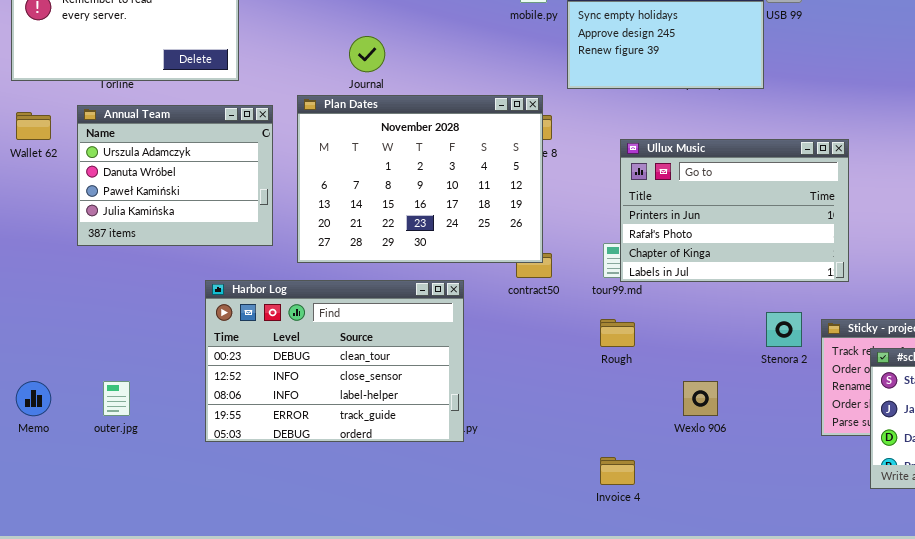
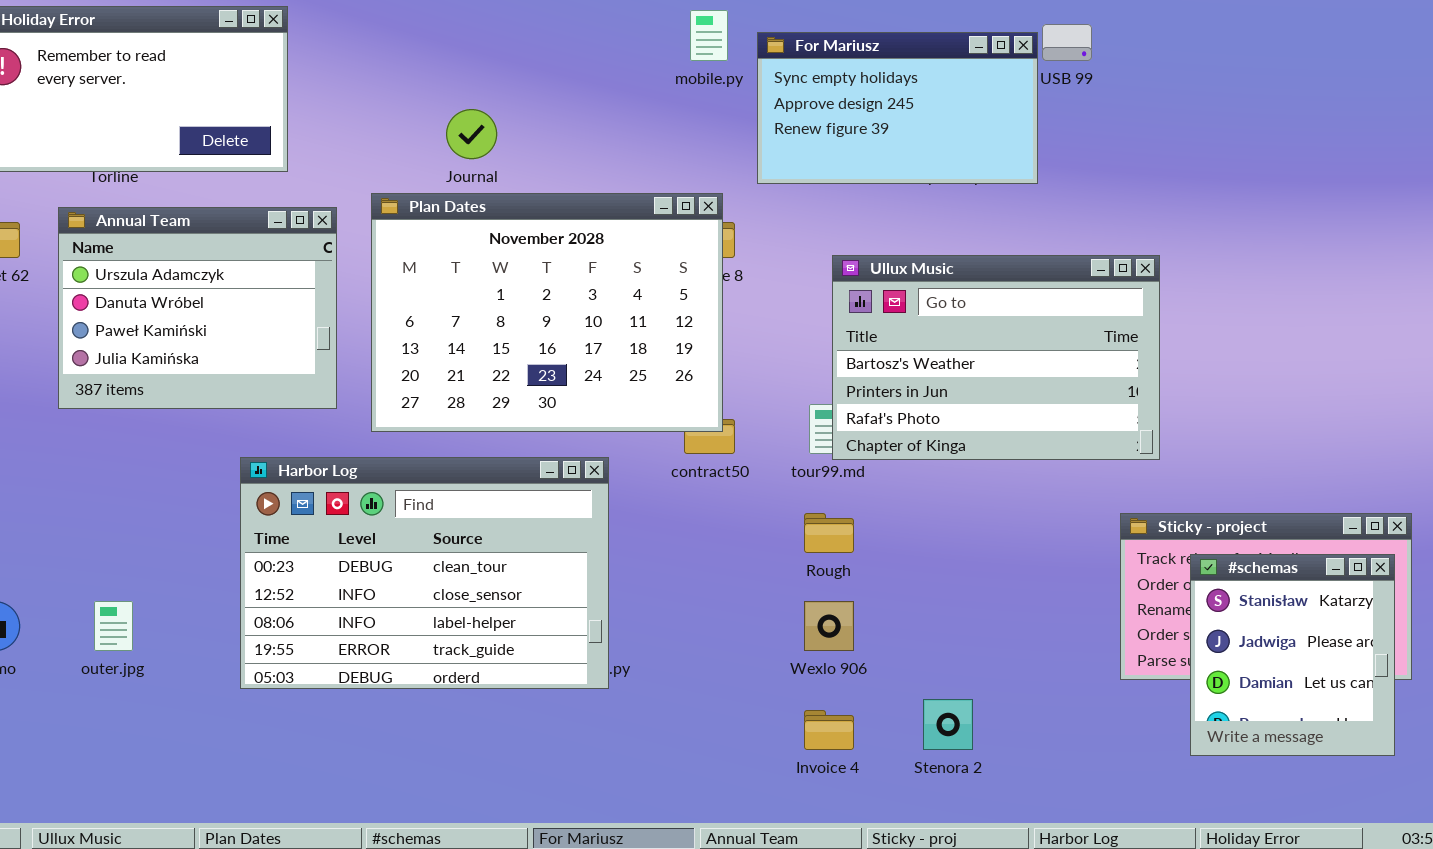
Ullux Music: [620,139,849,282] -> [832,255,1160,460], scrolled up 1 row
Stenora 2: [766,312,802,347] -> [923,699,973,750], moved
Wexlo 906: [683,381,718,416] -> [804,601,854,651], moved

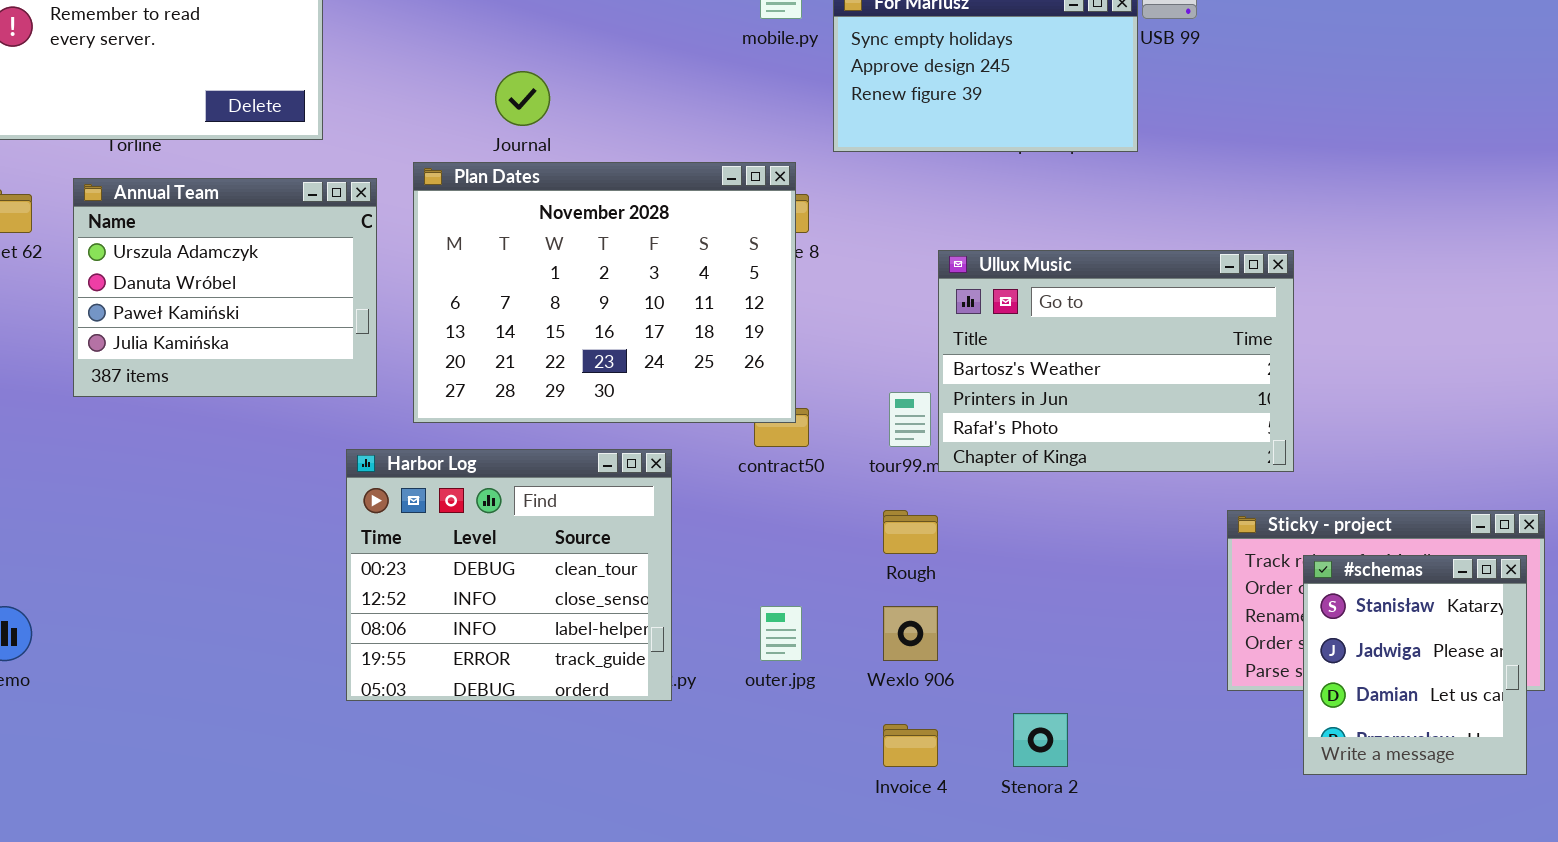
Ullux Music: [832,255,1160,460] -> [938,250,1294,472], moved
Harbor Log: [240,457,609,689] -> [346,449,672,701], resized
outer.jpg: [94,601,133,651] -> [760,606,802,661], moved

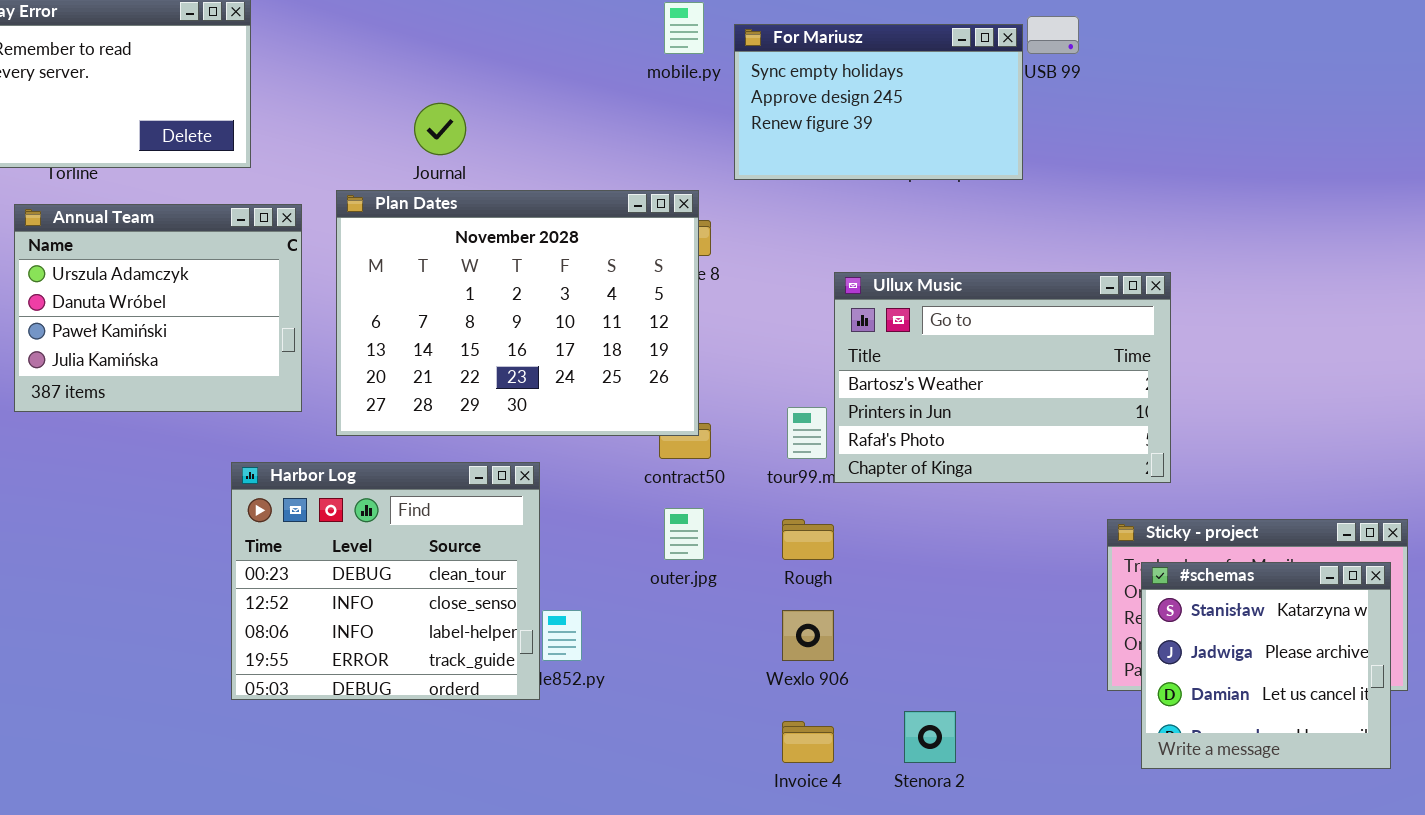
Harbor Log: [346,449,672,701] -> [231,462,540,700], moved
#schemas: [1303,555,1527,775] -> [1141,562,1391,769], resized
outer.jpg: [760,606,802,661] -> [664,508,704,560], moved

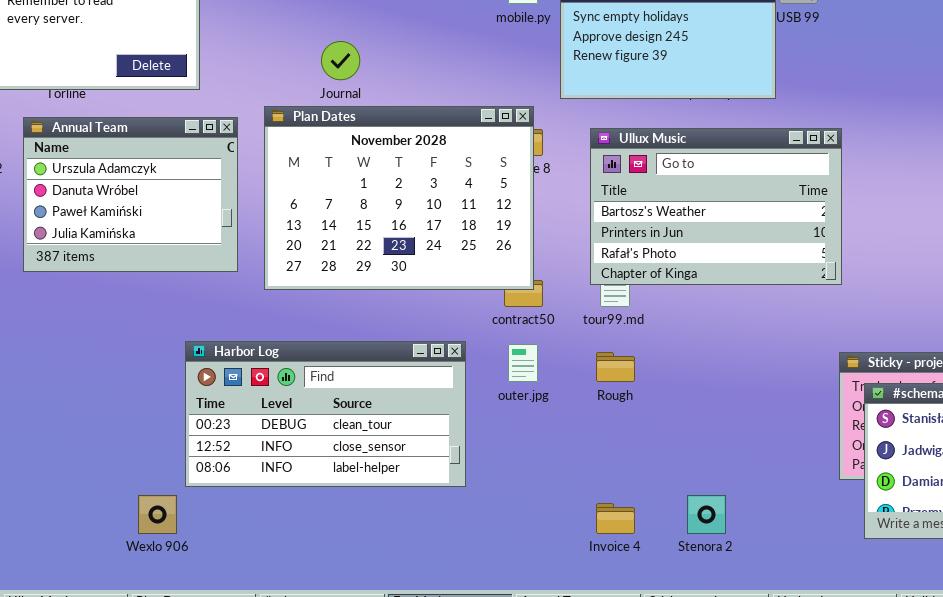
Ullux Music: [834,272,1171,483] -> [590,128,842,285], moved
Harbor Log: [231,462,540,700] -> [185,341,466,487], resized
Wexlo 906: [782,610,834,661] -> [138,495,177,534], moved

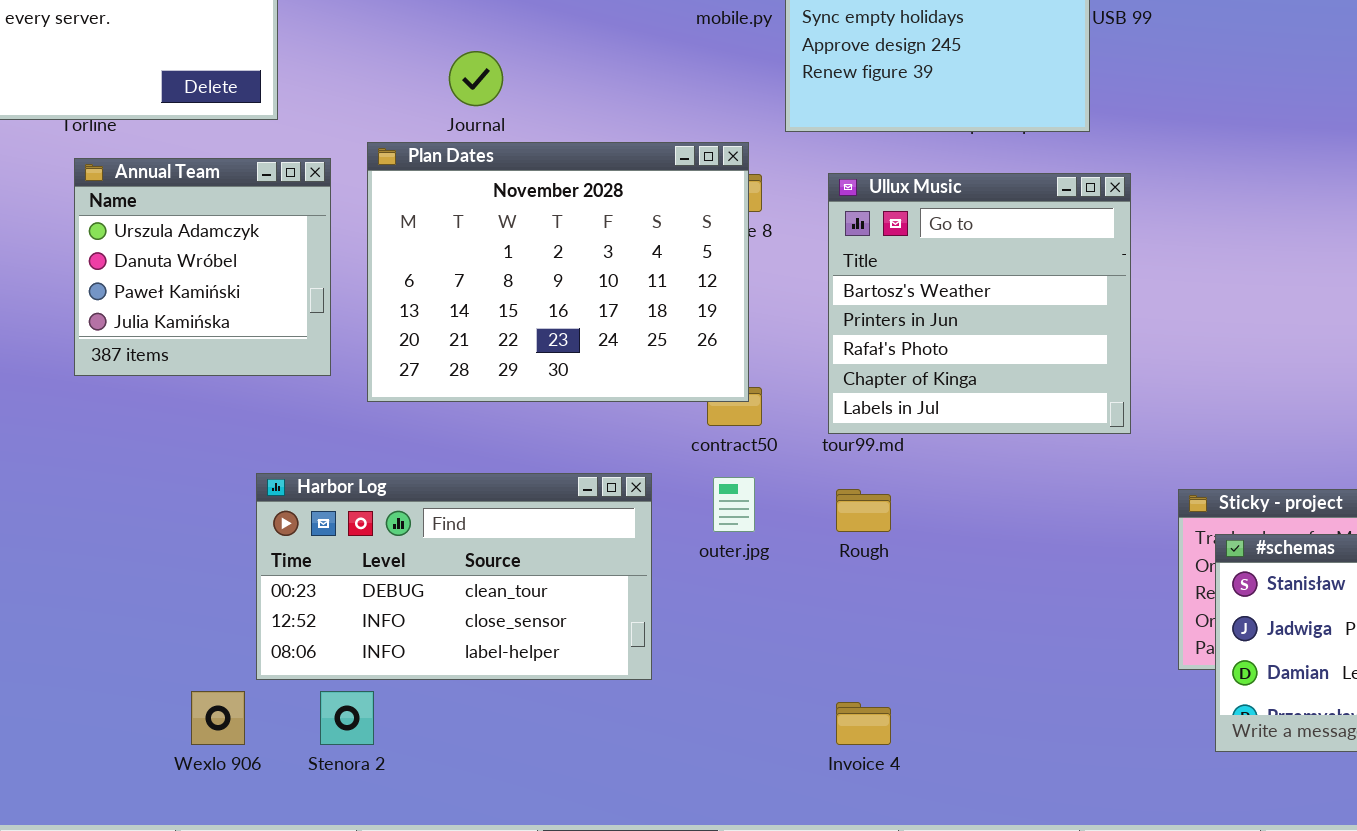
Annual Team: [23,117,238,272] -> [74,158,331,376], resized
Ullux Music: [590,128,842,285] -> [828,173,1131,434], resized
Stenora 2: [687,495,726,534] -> [320,691,374,745], moved

